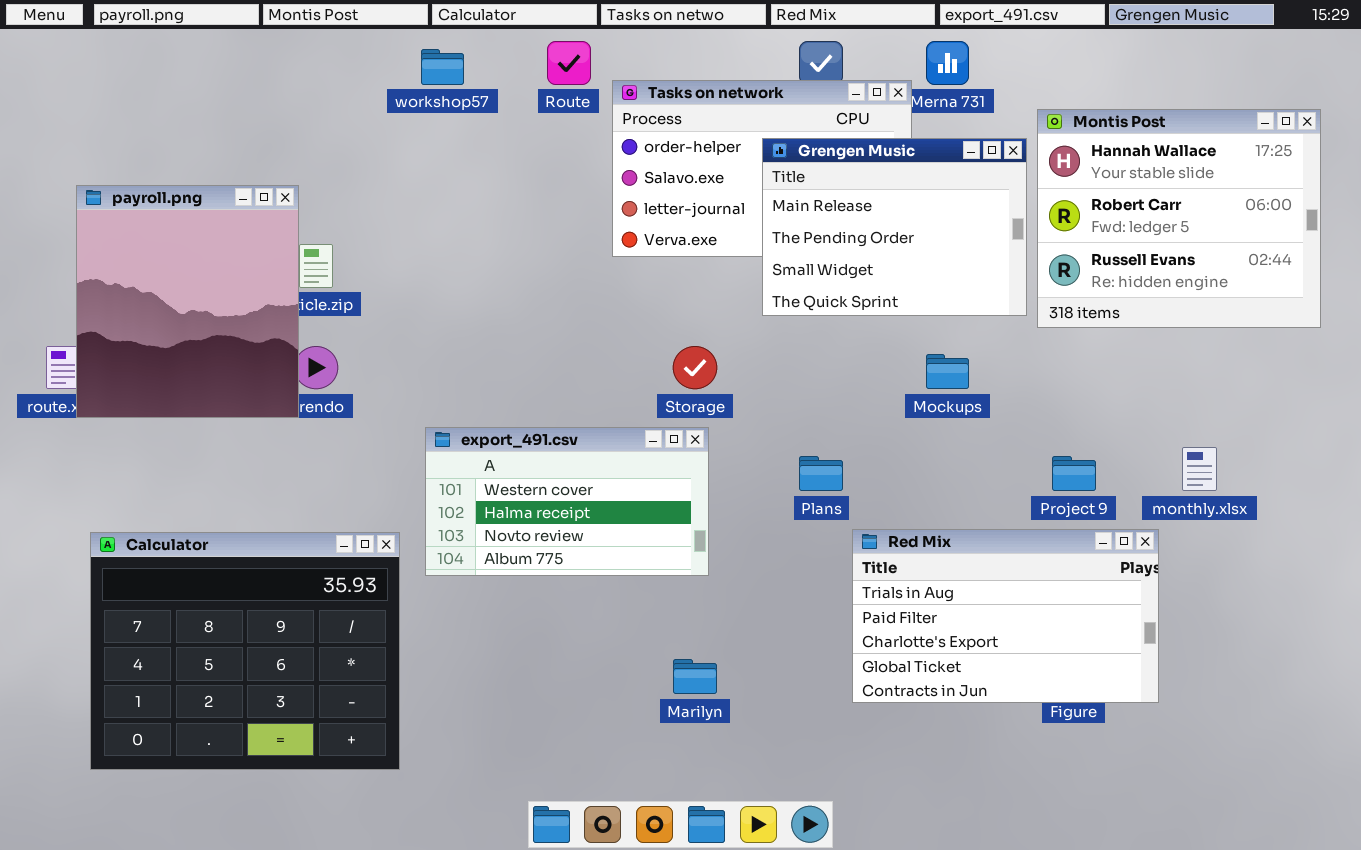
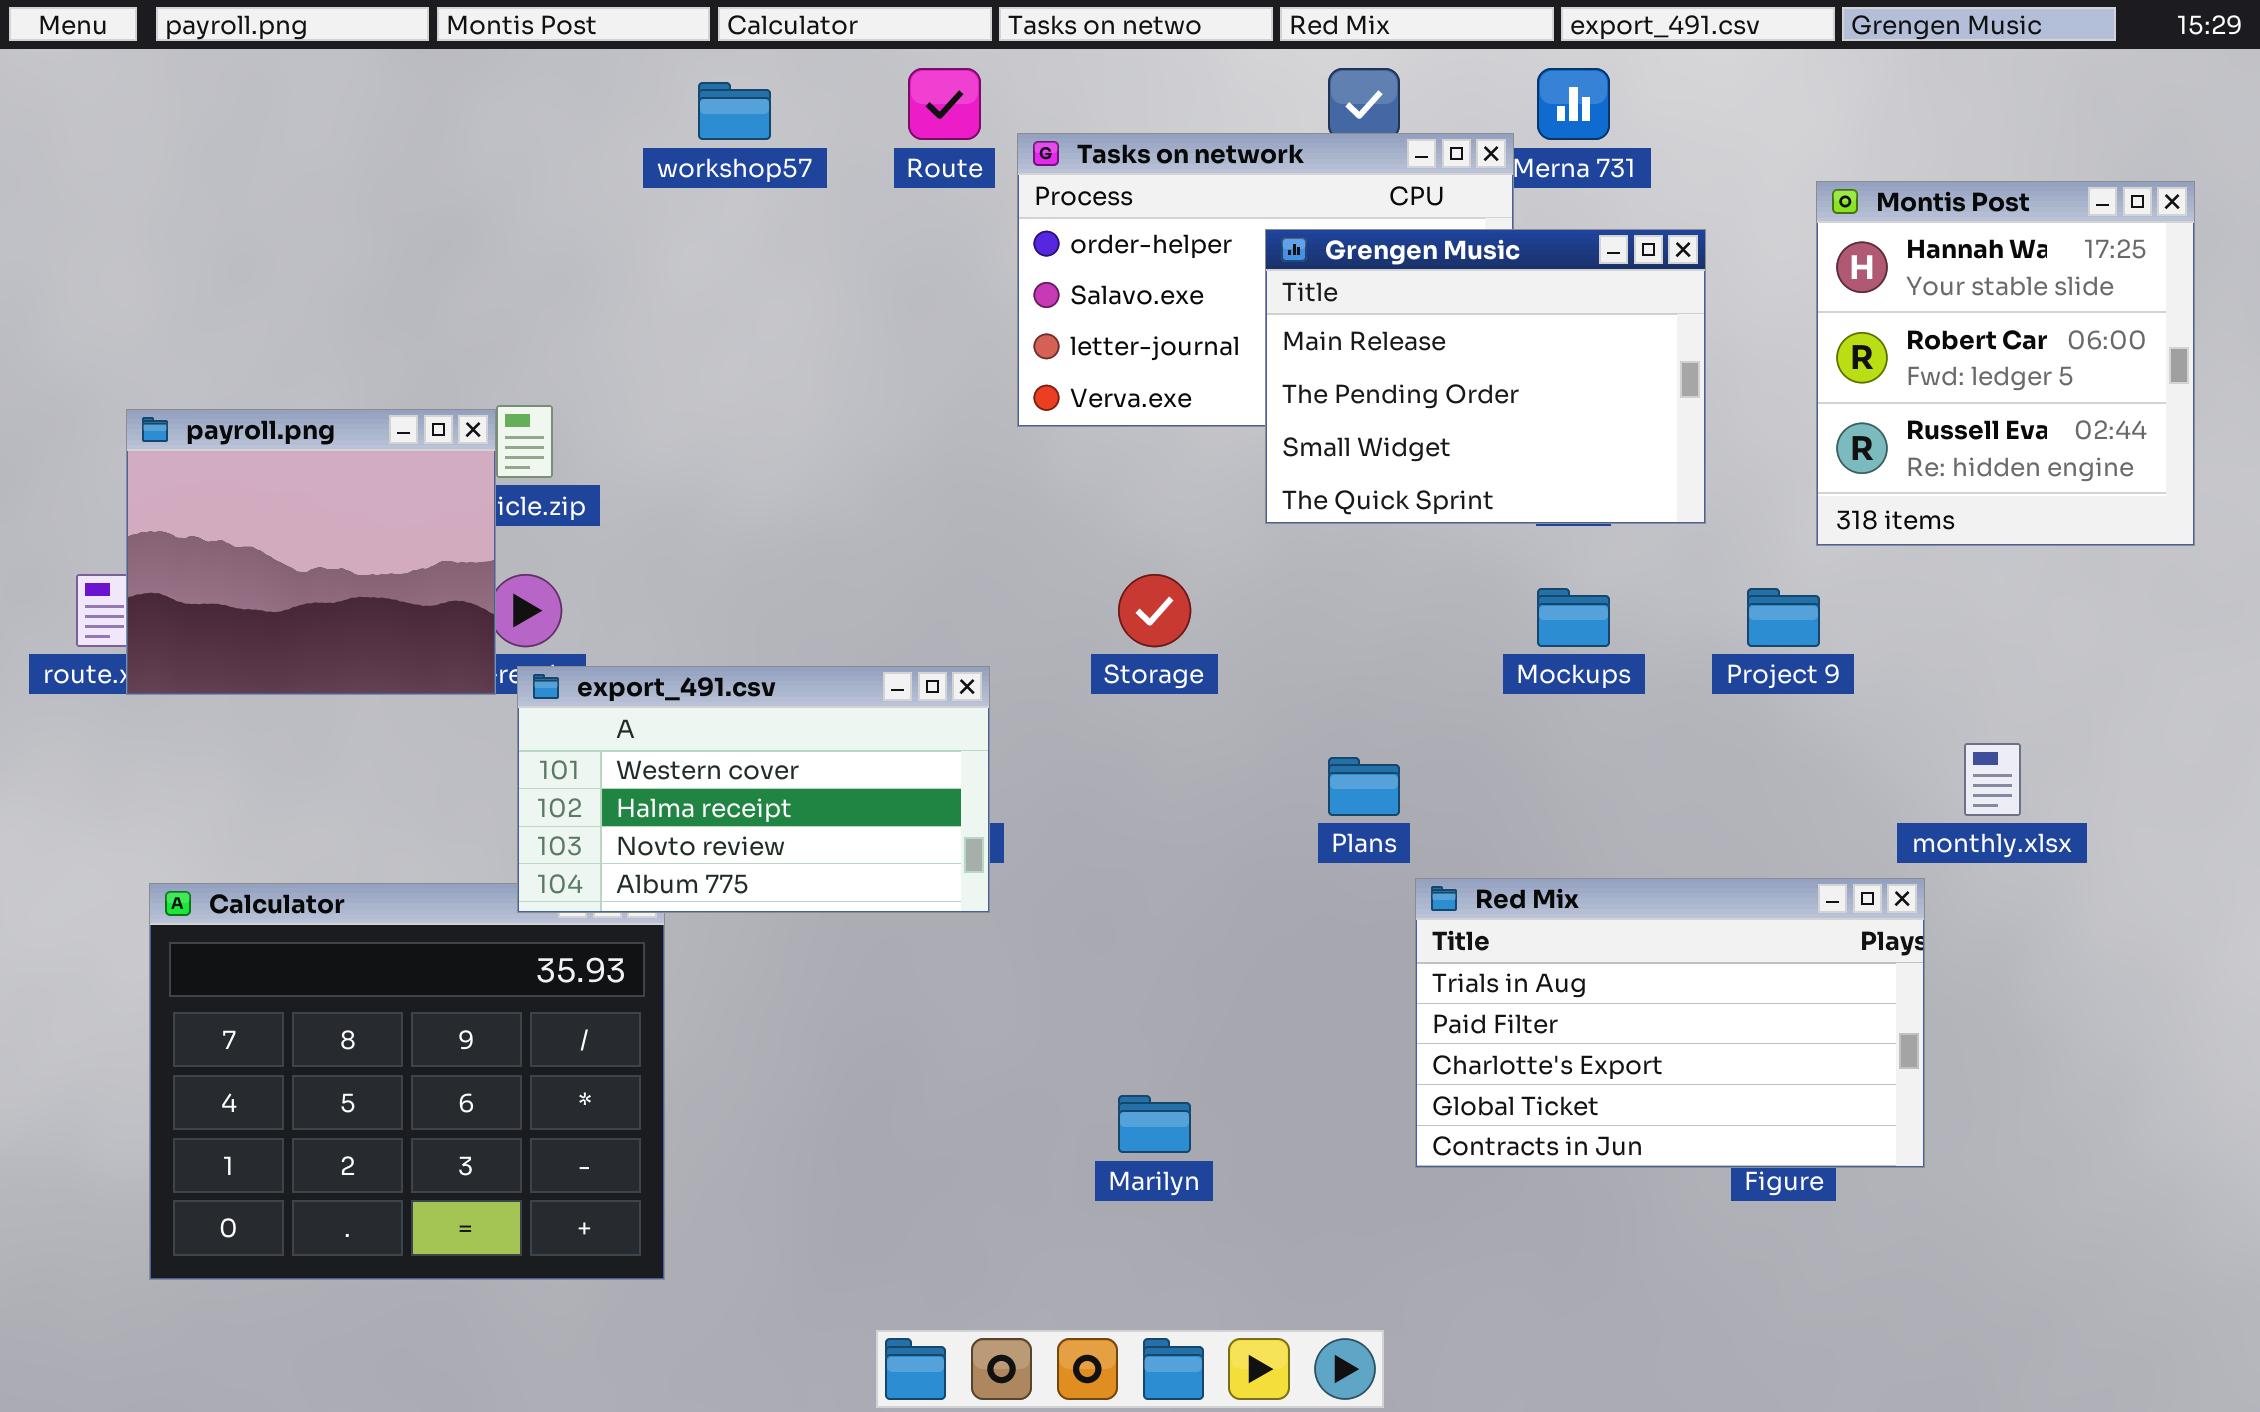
Montis Post: [1037,109,1321,328] -> [1816,181,2195,546], resized
payroll.png: [76,185,299,418] -> [126,409,496,695], resized
export_491.csv: [425,427,709,576] -> [517,666,990,913], moved
Project 9: [1052,456,1096,491] -> [1747,588,1820,647], moved

